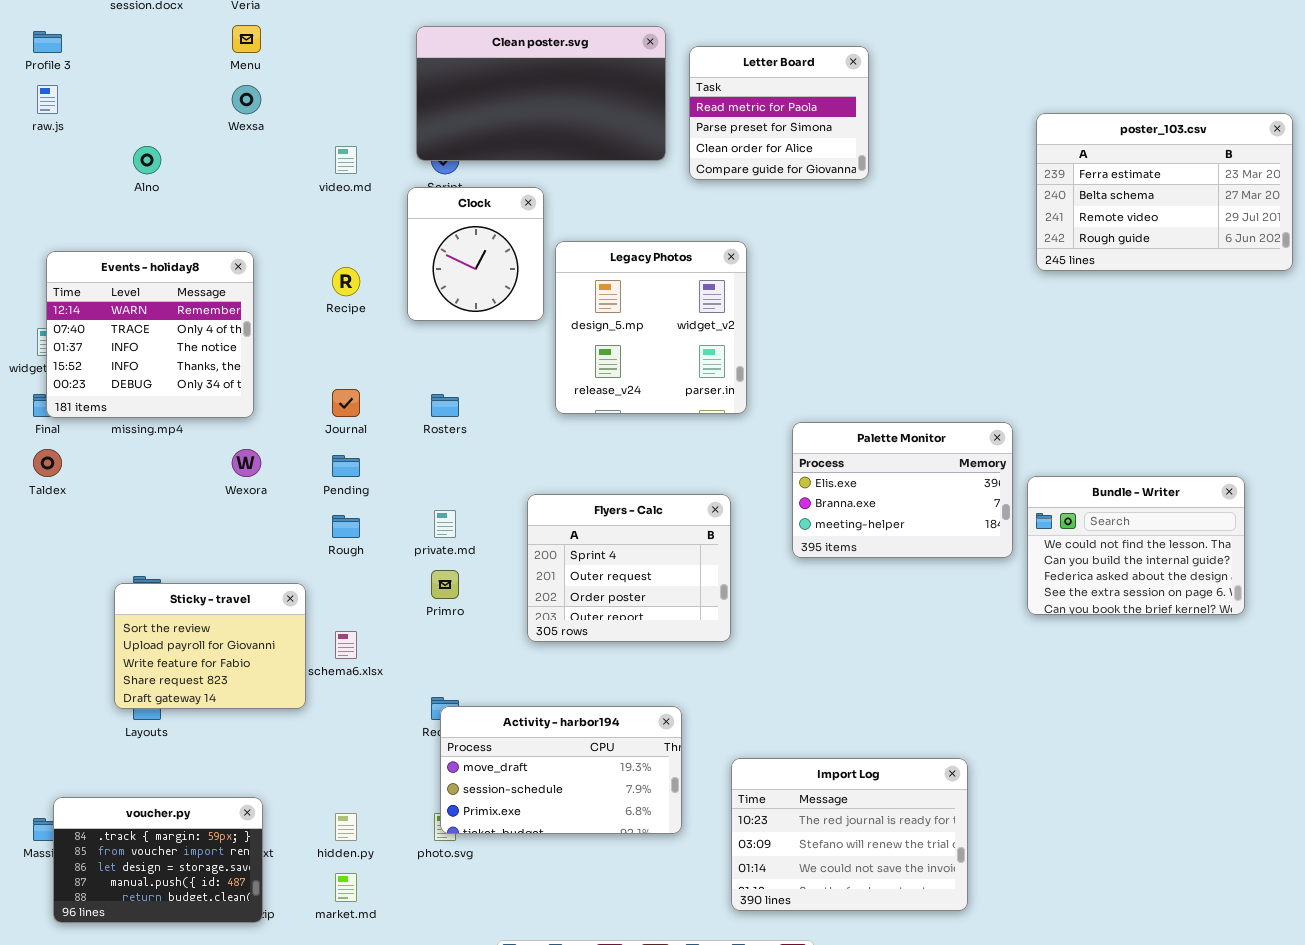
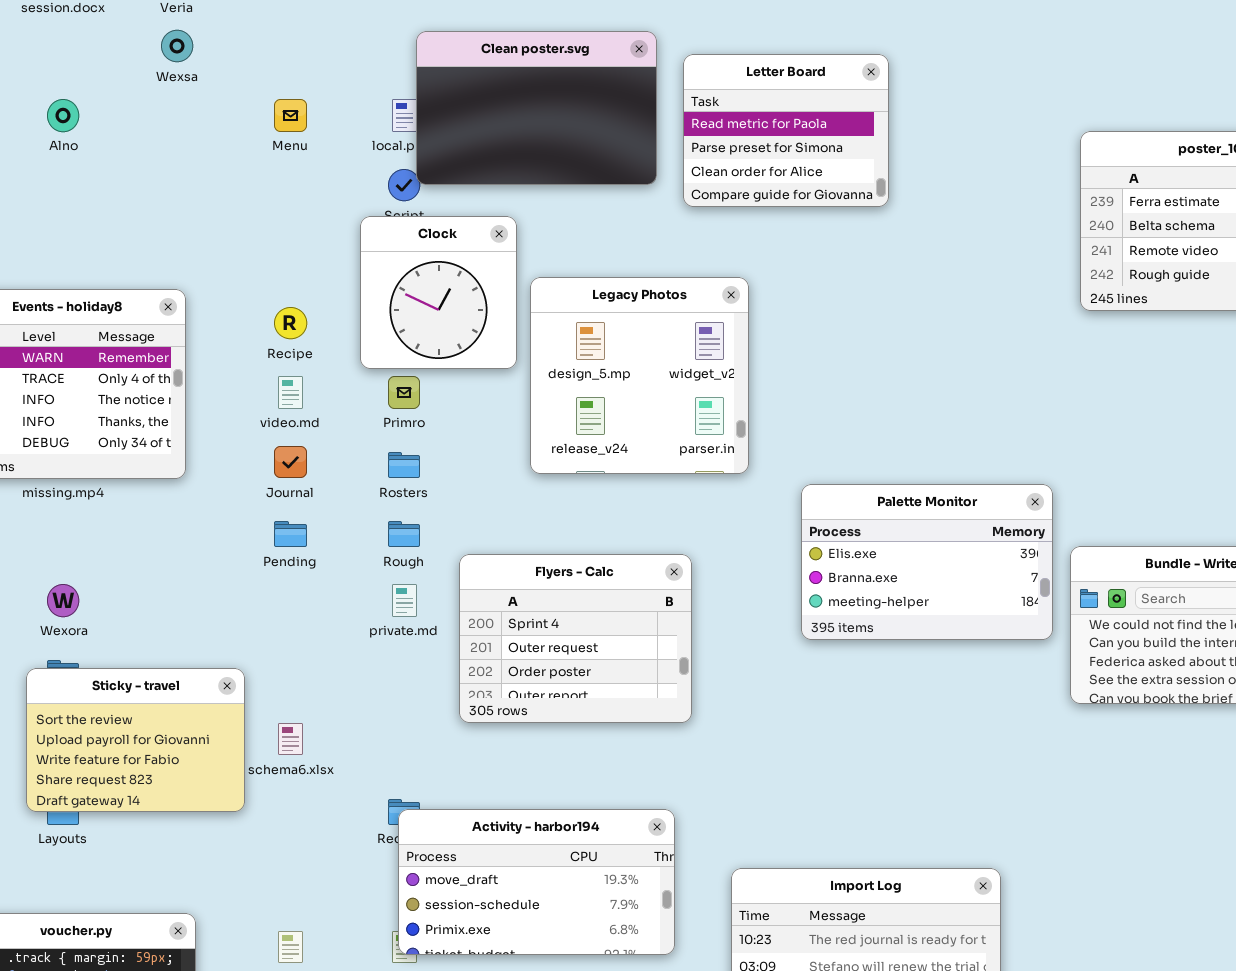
Menu: [232,25,261,53] -> [274,99,307,132], moved
Clean poster.svg: [416,26,666,161] -> [416,31,657,185], resized
Wexsa: [232,85,261,114] -> [161,30,193,62], moved
Alno: [133,146,161,174] -> [47,99,79,132], moved
video.md: [335,146,357,174] -> [278,376,303,409], moved
Wexora: [232,449,261,477] -> [47,584,79,617], moved
Flyers - Calc: [527,494,731,642] -> [459,554,692,723], moved
Rough: [332,515,360,538] -> [388,521,420,547], moved
Primro: [431,570,459,599] -> [388,376,420,409], moved

